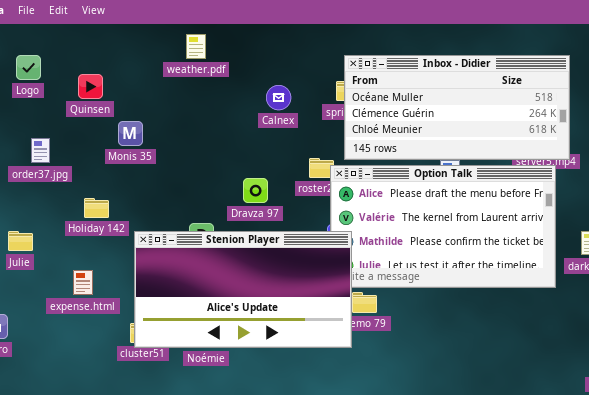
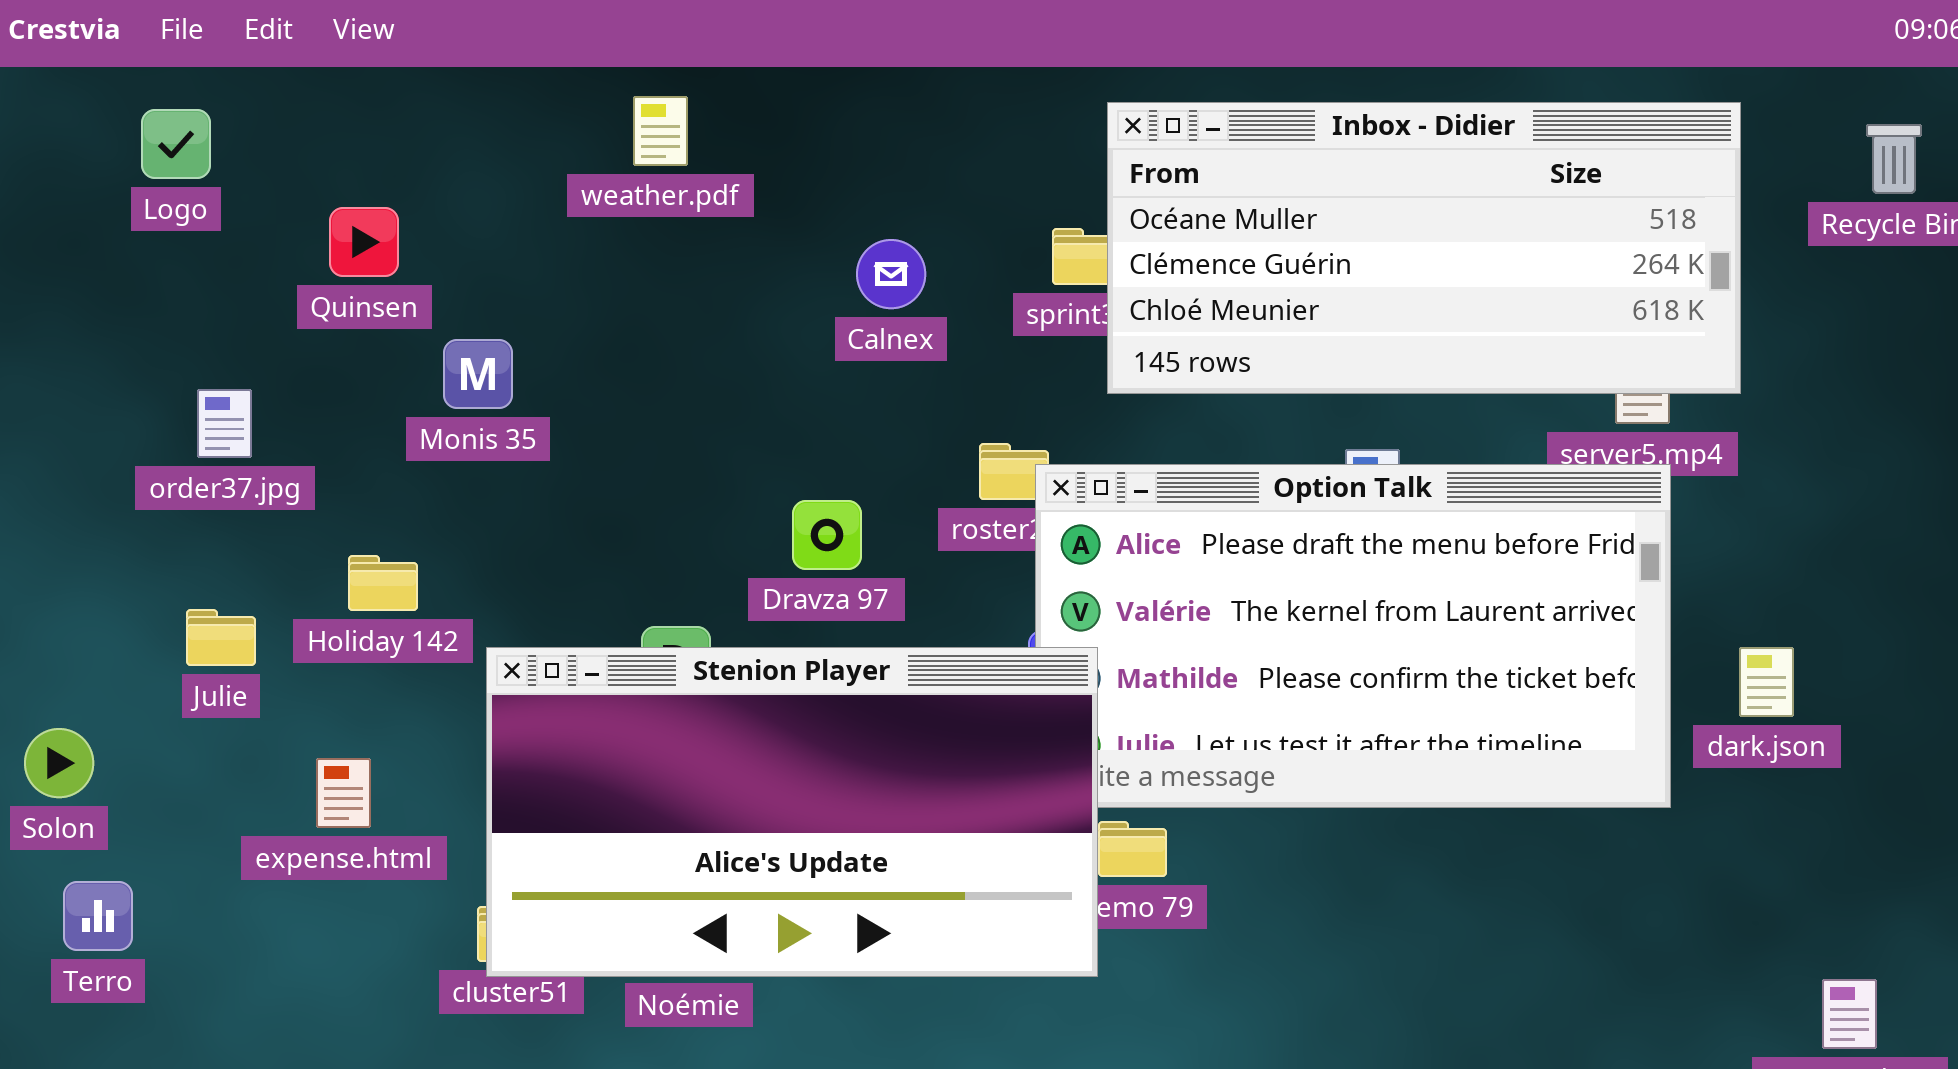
Logo: [16,55,41,80] -> [141,109,211,179], moved
Inbox - Didier: [344,55,570,160] -> [1107,102,1741,394], moved
Julie: [8,231,33,251] -> [186,609,256,666], moved

